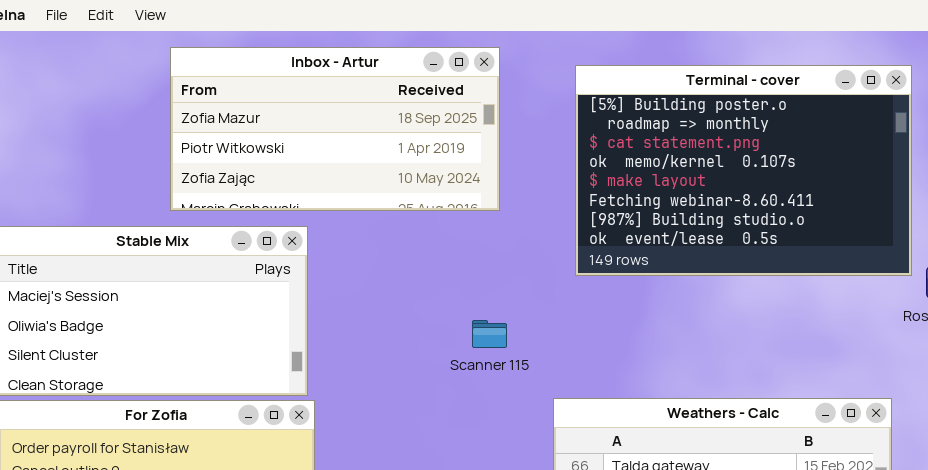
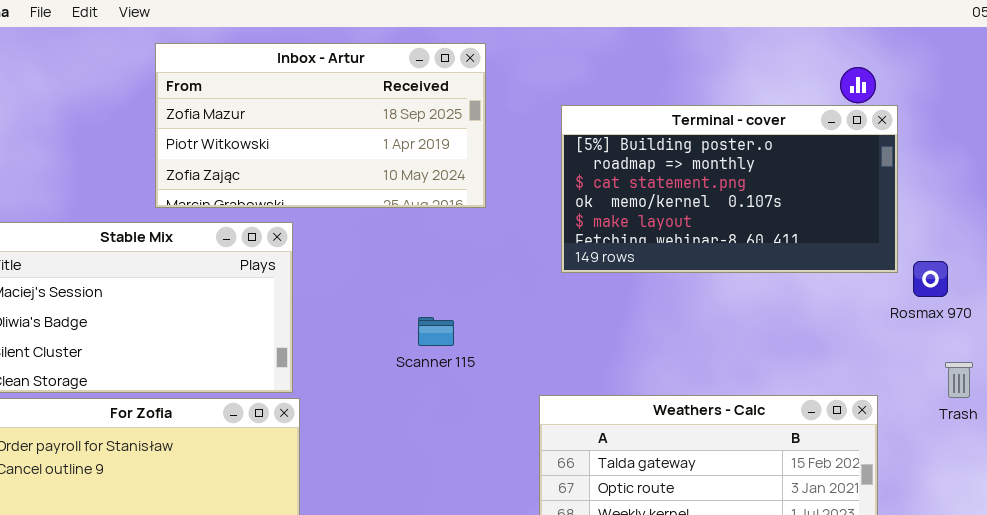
Terminal - cover: [575,65,912,276] -> [561,105,898,273], resized
Scanner 115: [472,320,507,348] -> [418,317,454,346], moved

